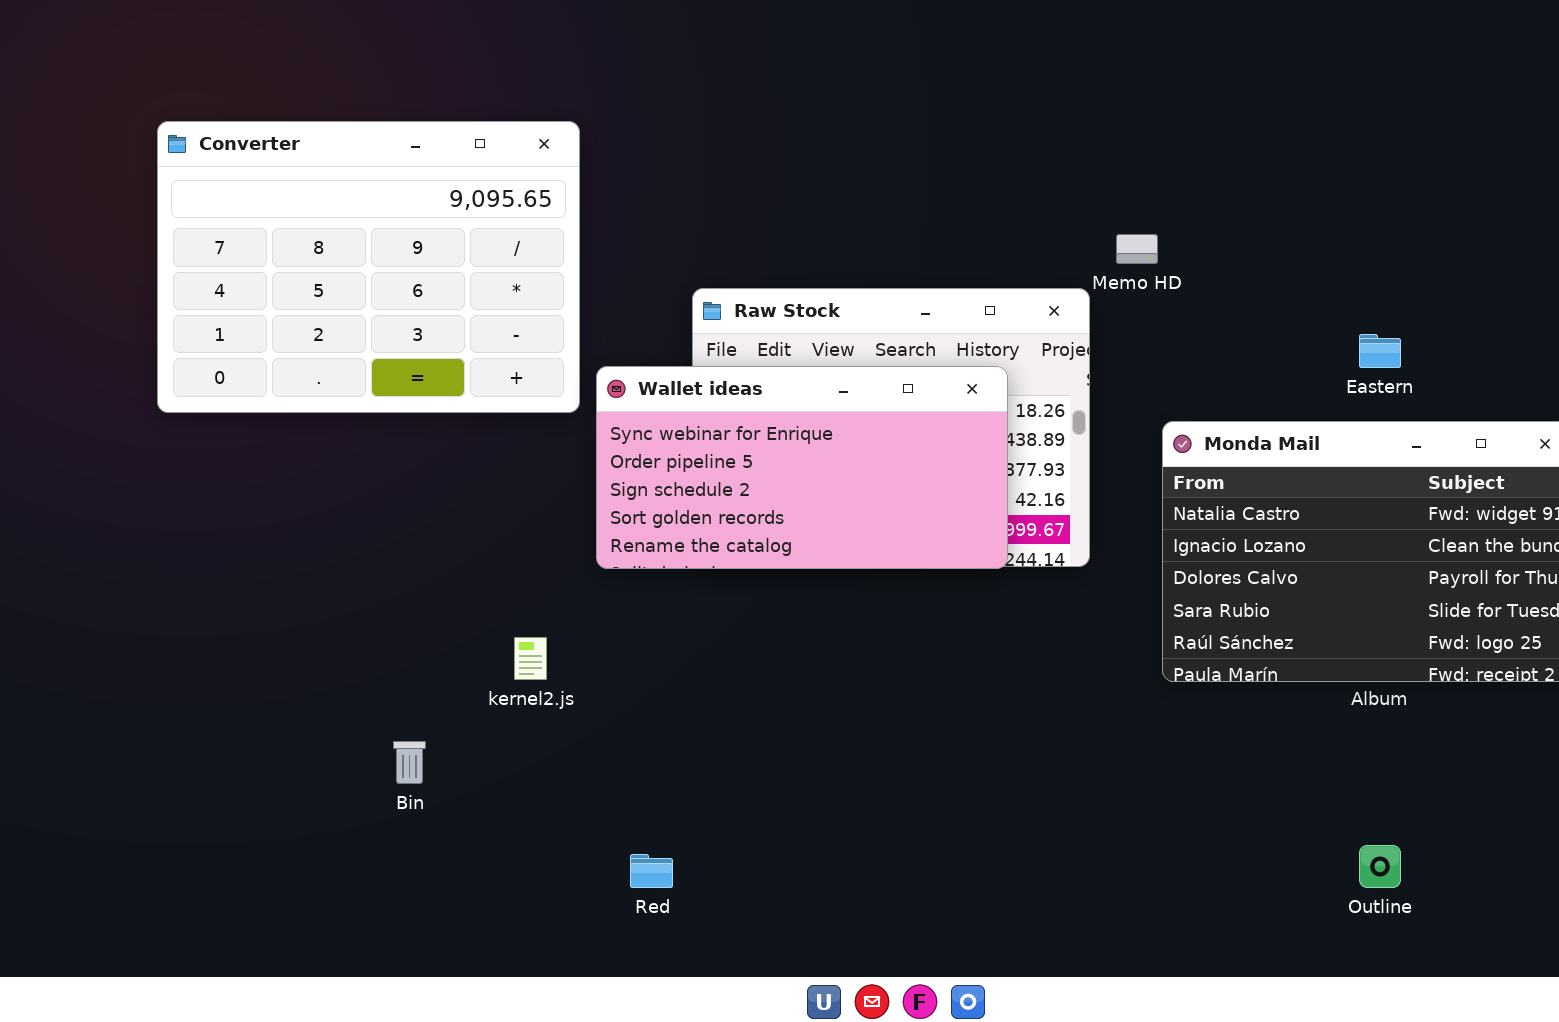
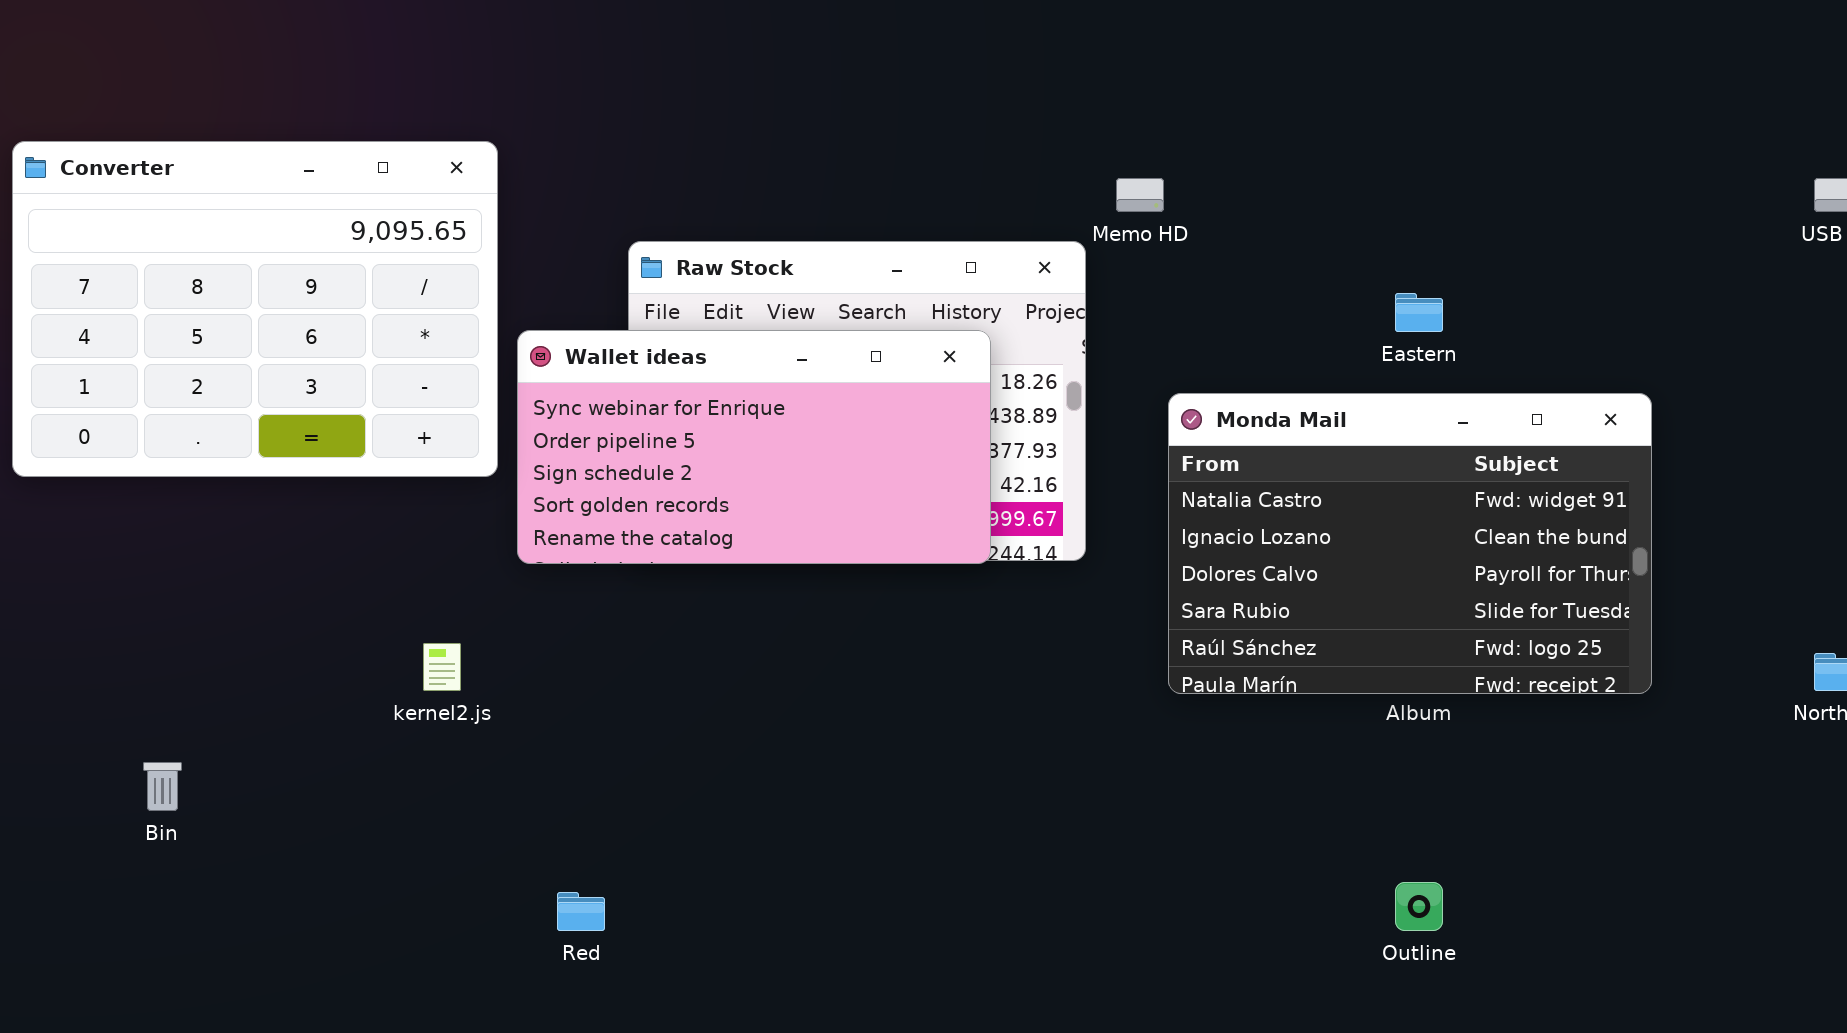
Converter: [157,121,580,413] -> [12,141,498,477], moved
Bin: [393,741,426,784] -> [143,762,182,811], moved

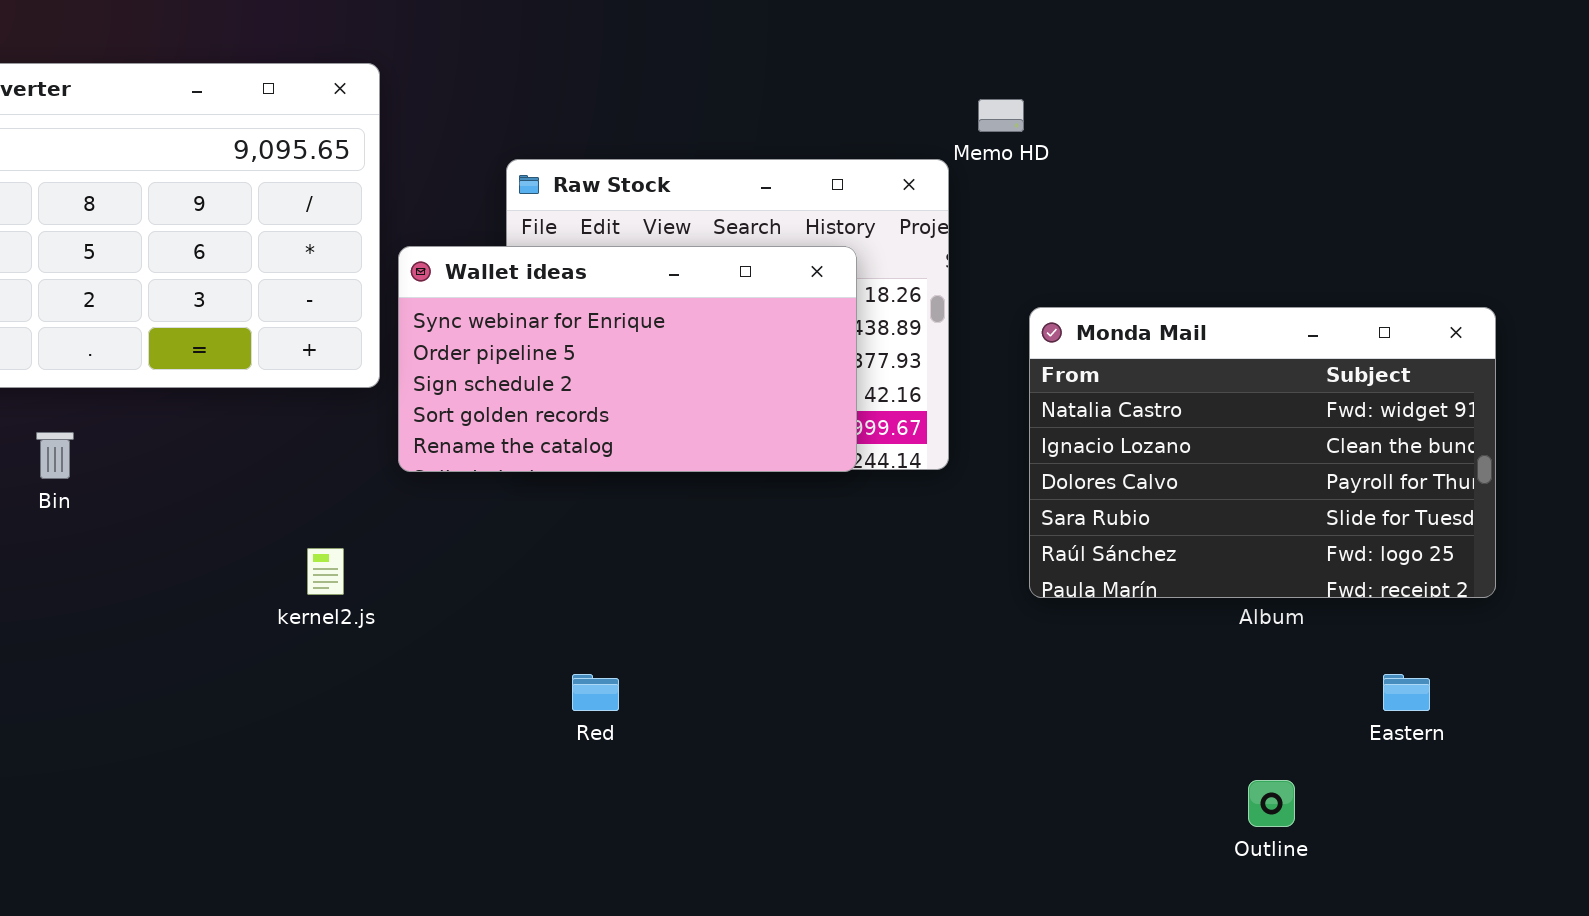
Eastern: [1395,293,1443,332] -> [1383,674,1430,711], moved
Bin: [143,762,182,811] -> [36,432,74,479], moved
Red: [557,892,605,931] -> [572,674,619,711], moved

